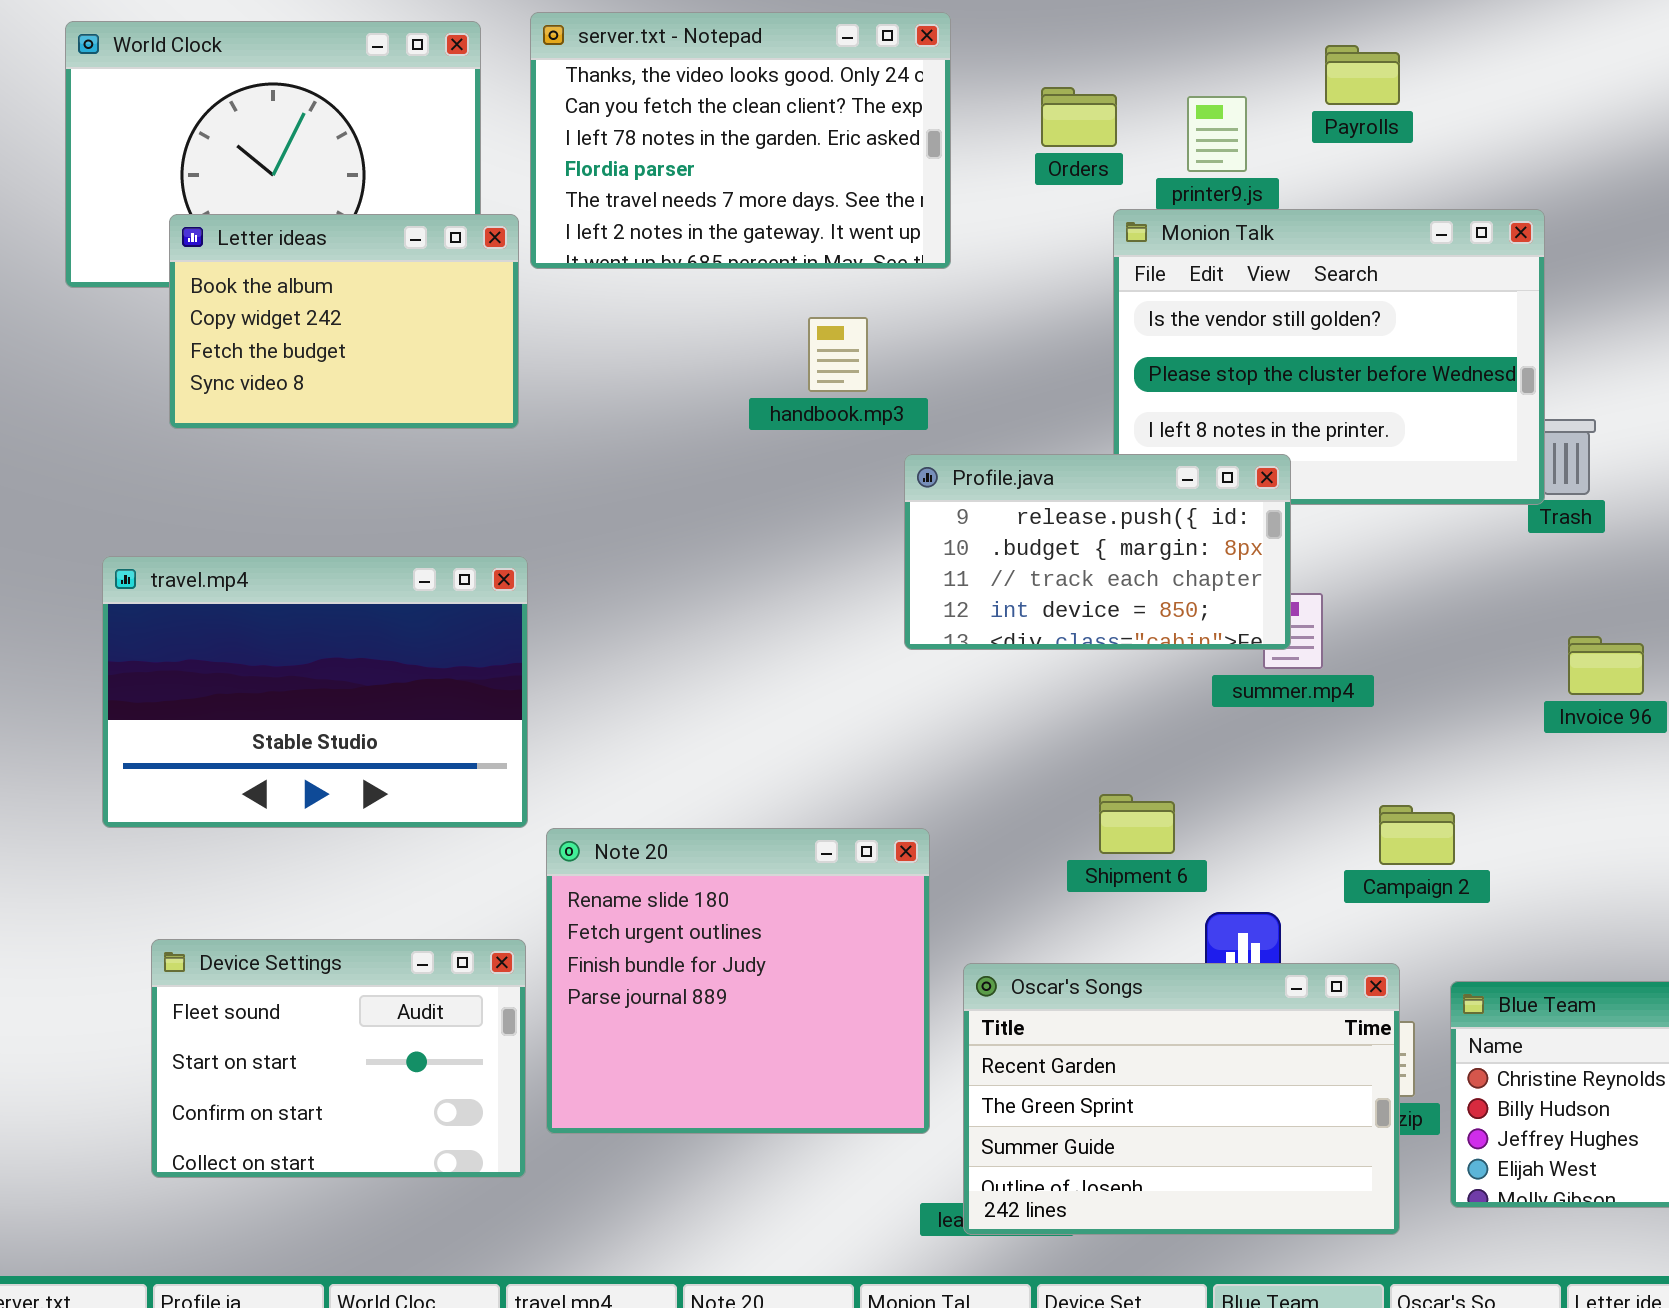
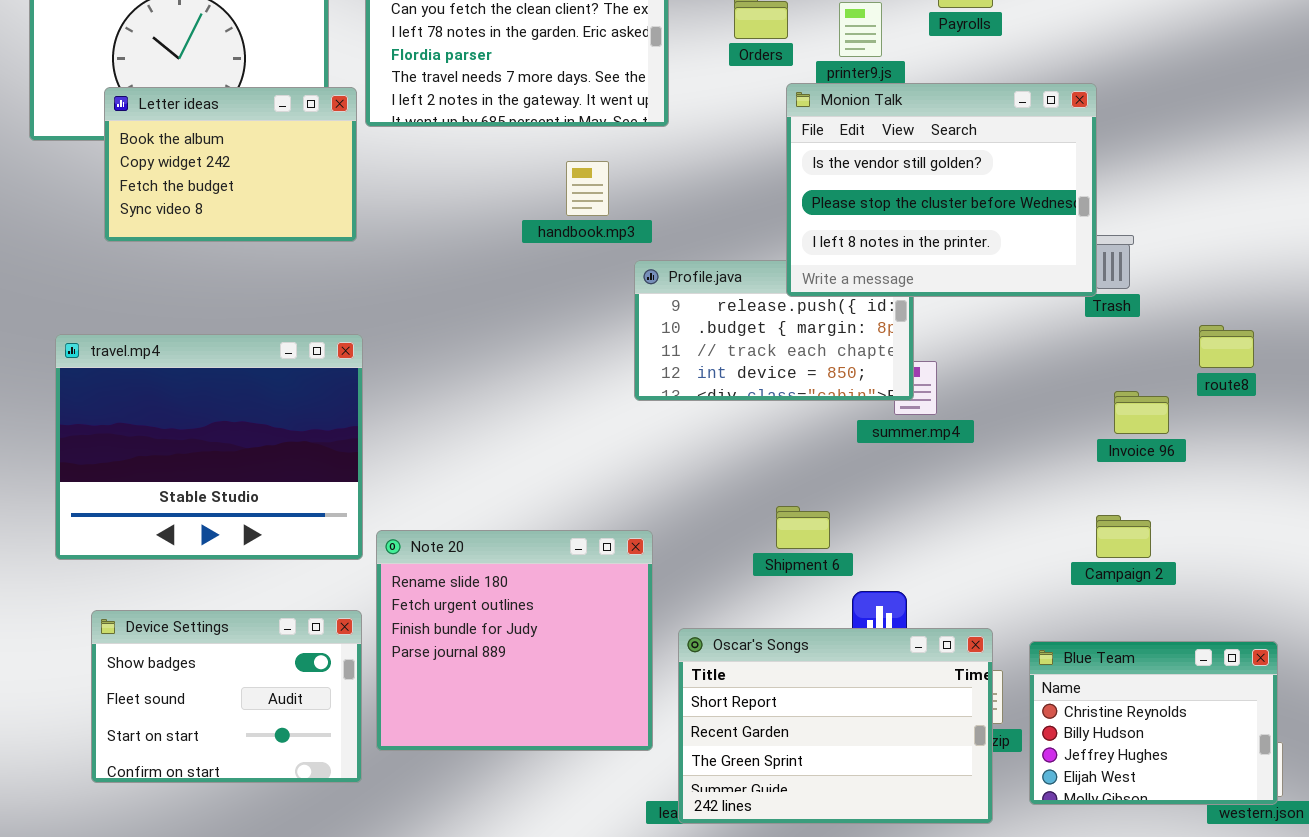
Monion Talk: [1113,209,1545,505] -> [786,83,1097,297], raised
travel.mp4: [102,556,528,828] -> [55,334,363,560], resized
Campaign 2: [1379,805,1455,865] -> [1096,515,1151,558], moved
Device Settings: [151,939,526,1178] -> [91,610,362,783], scrolled up 1 row
Oscar's Songs: [963,963,1400,1235] -> [678,628,993,824], scrolled up 1 row

